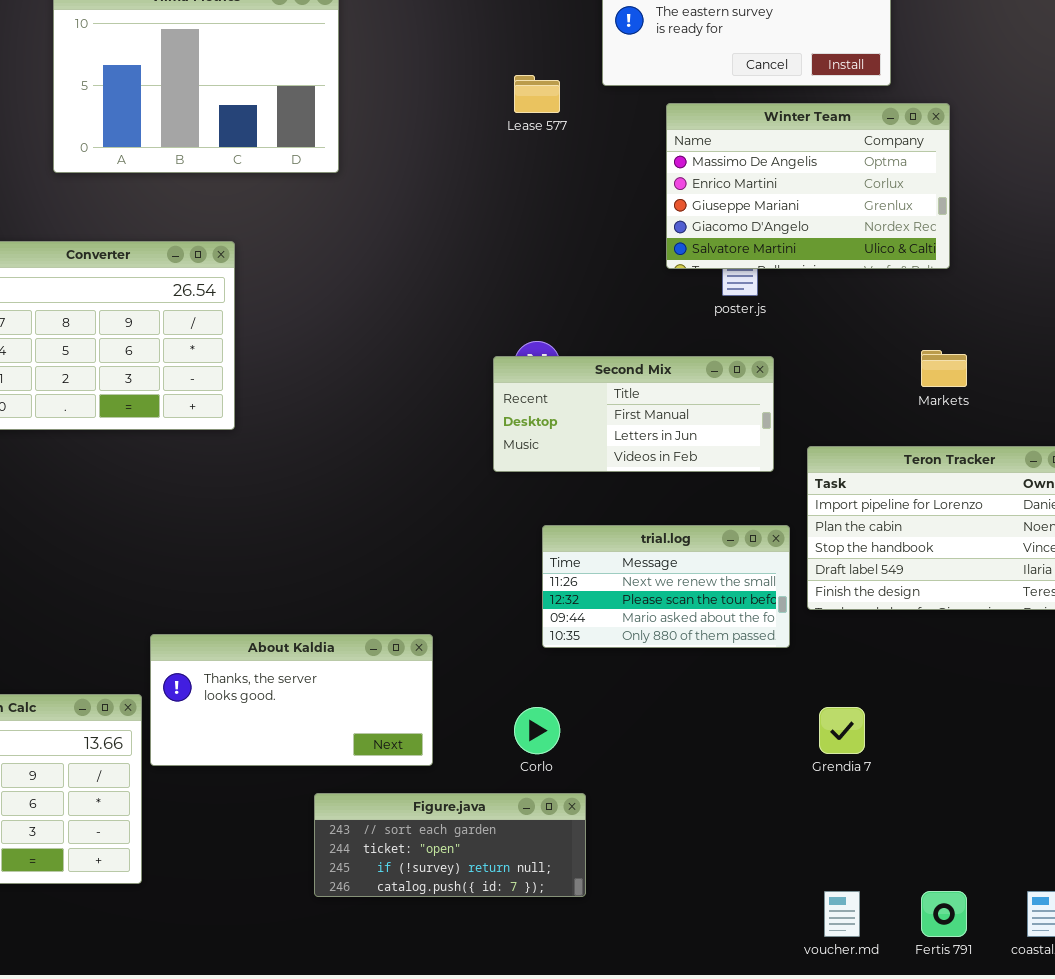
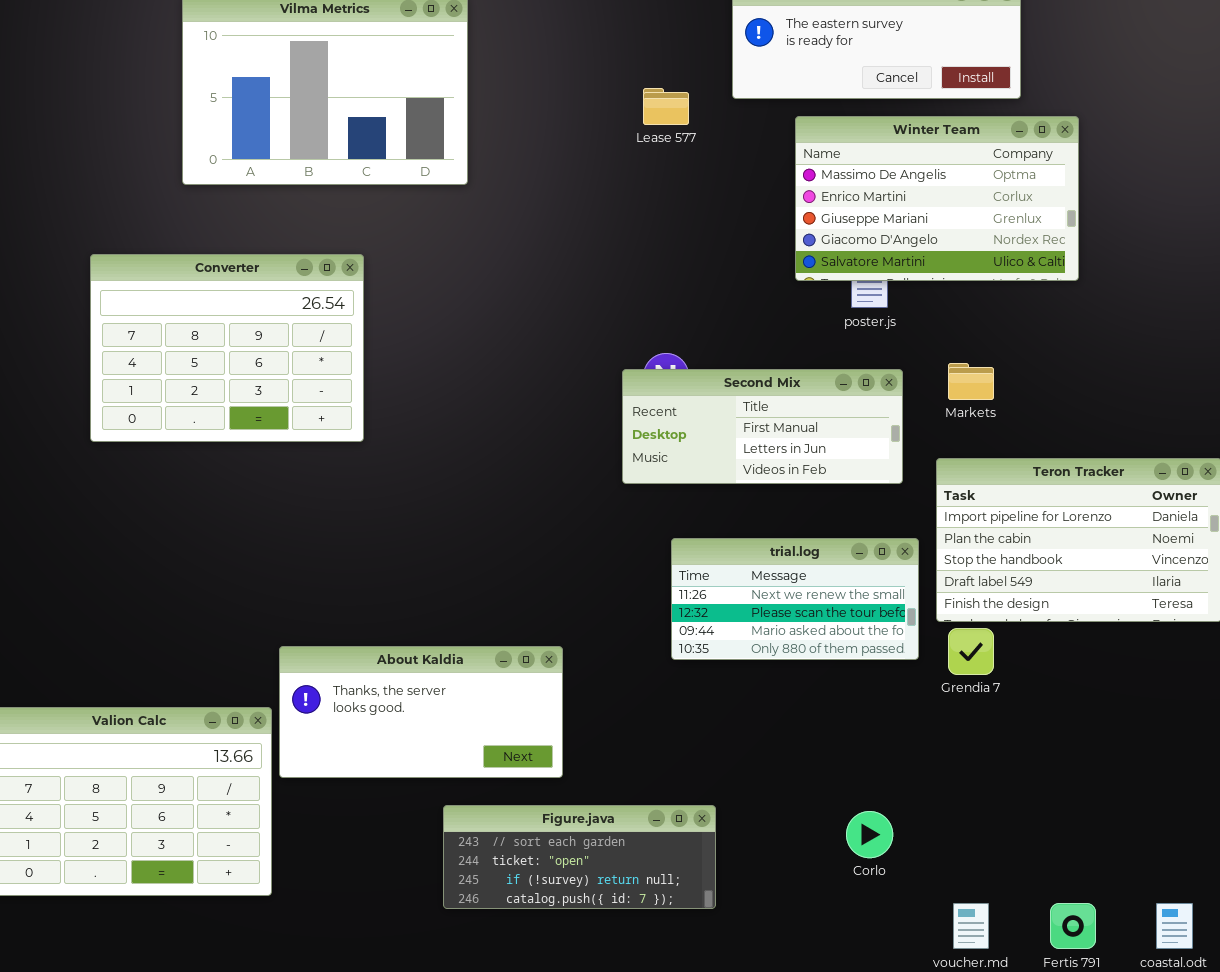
Markets: [921,350,967,387] -> [948,363,994,400], moved
Corlo: [514,707,560,754] -> [846,811,893,858], moved
Grendia 7: [819,707,865,754] -> [948,628,994,675], moved

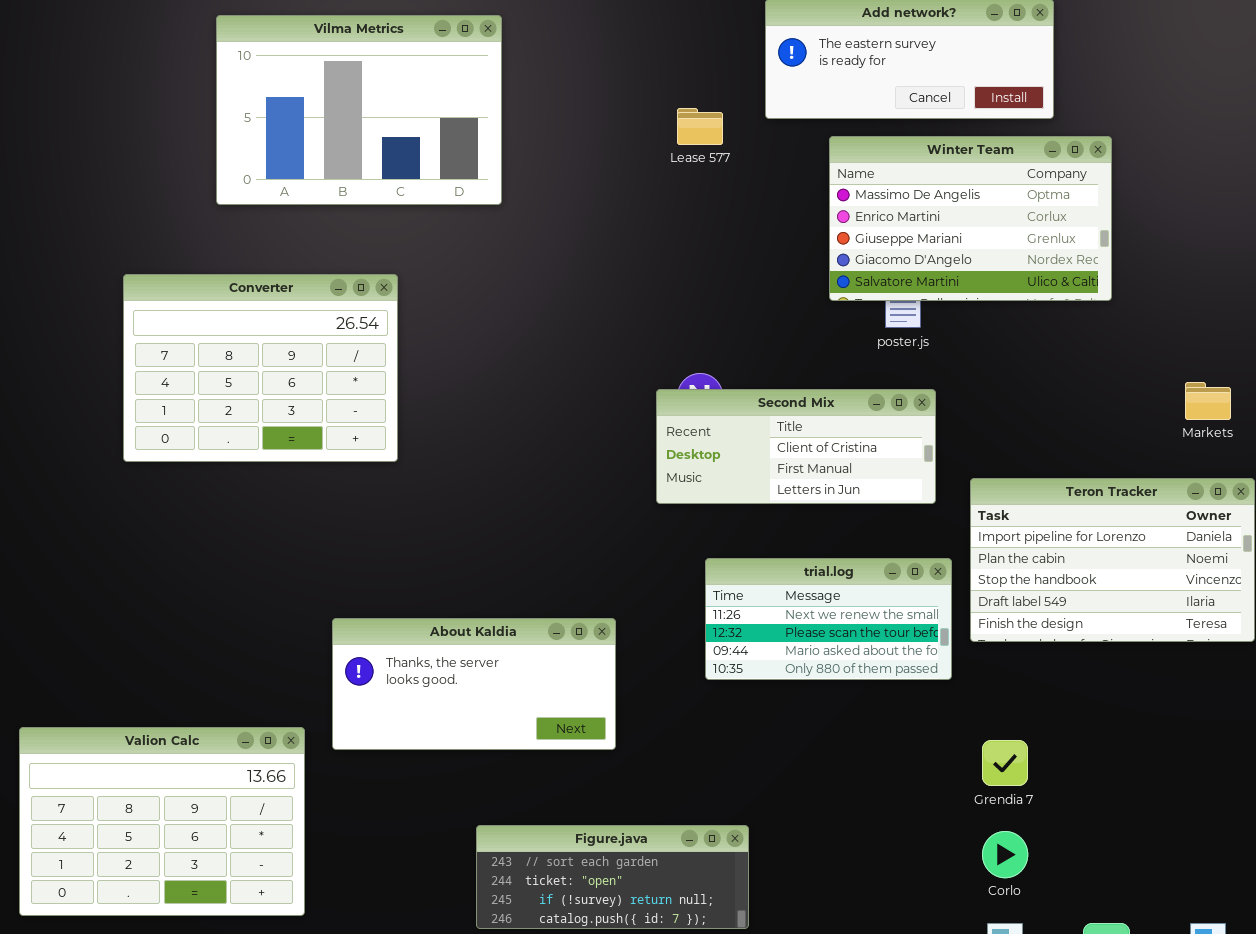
Markets: [948,363,994,400] -> [1185,382,1231,420], moved
Second Mix: [622,369,903,484] -> [656,389,936,504], scrolled up 1 row
Grendia 7: [948,628,994,675] -> [982,740,1028,786], moved
About Kaldia: [279,646,563,778] -> [332,618,616,750], moved
Corlo: [846,811,893,858] -> [982,831,1028,878], moved

